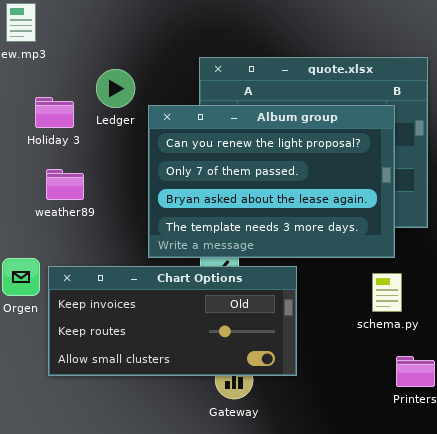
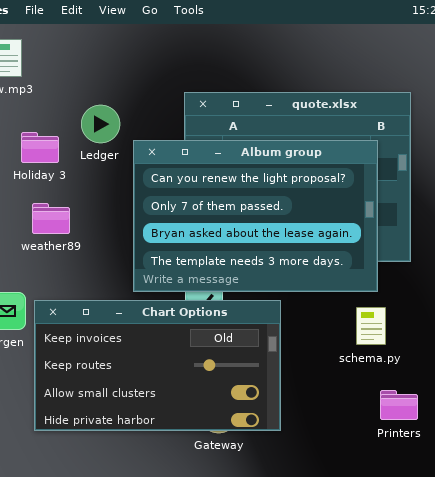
Chart Options: [48,266,297,376] -> [34,300,281,431], resized

